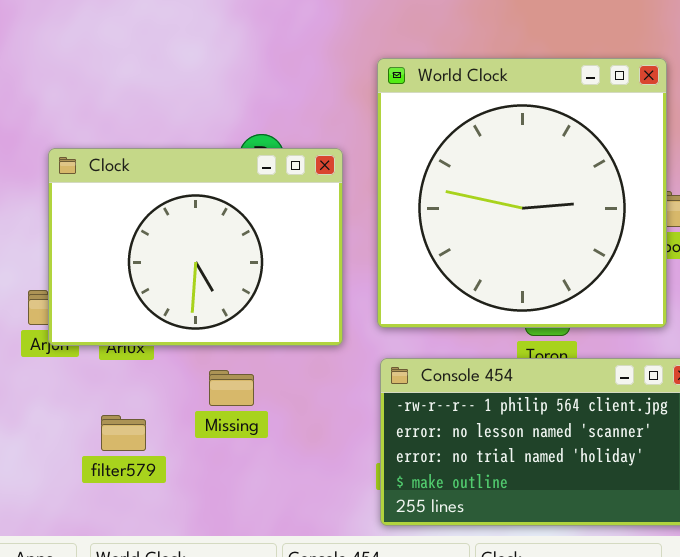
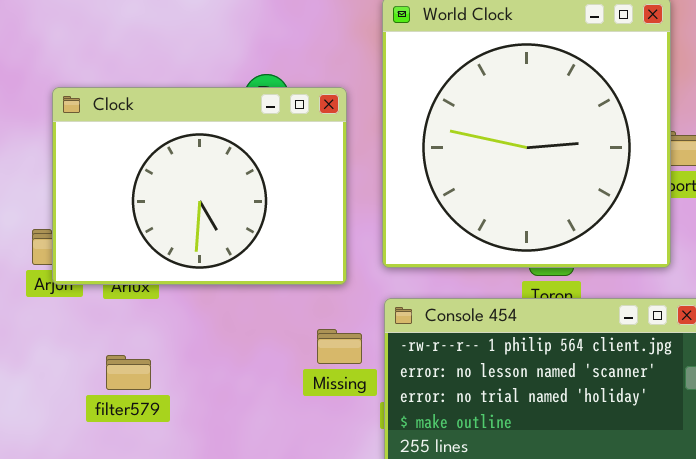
Missing: [209,370,254,406] -> [317,329,362,364], moved

